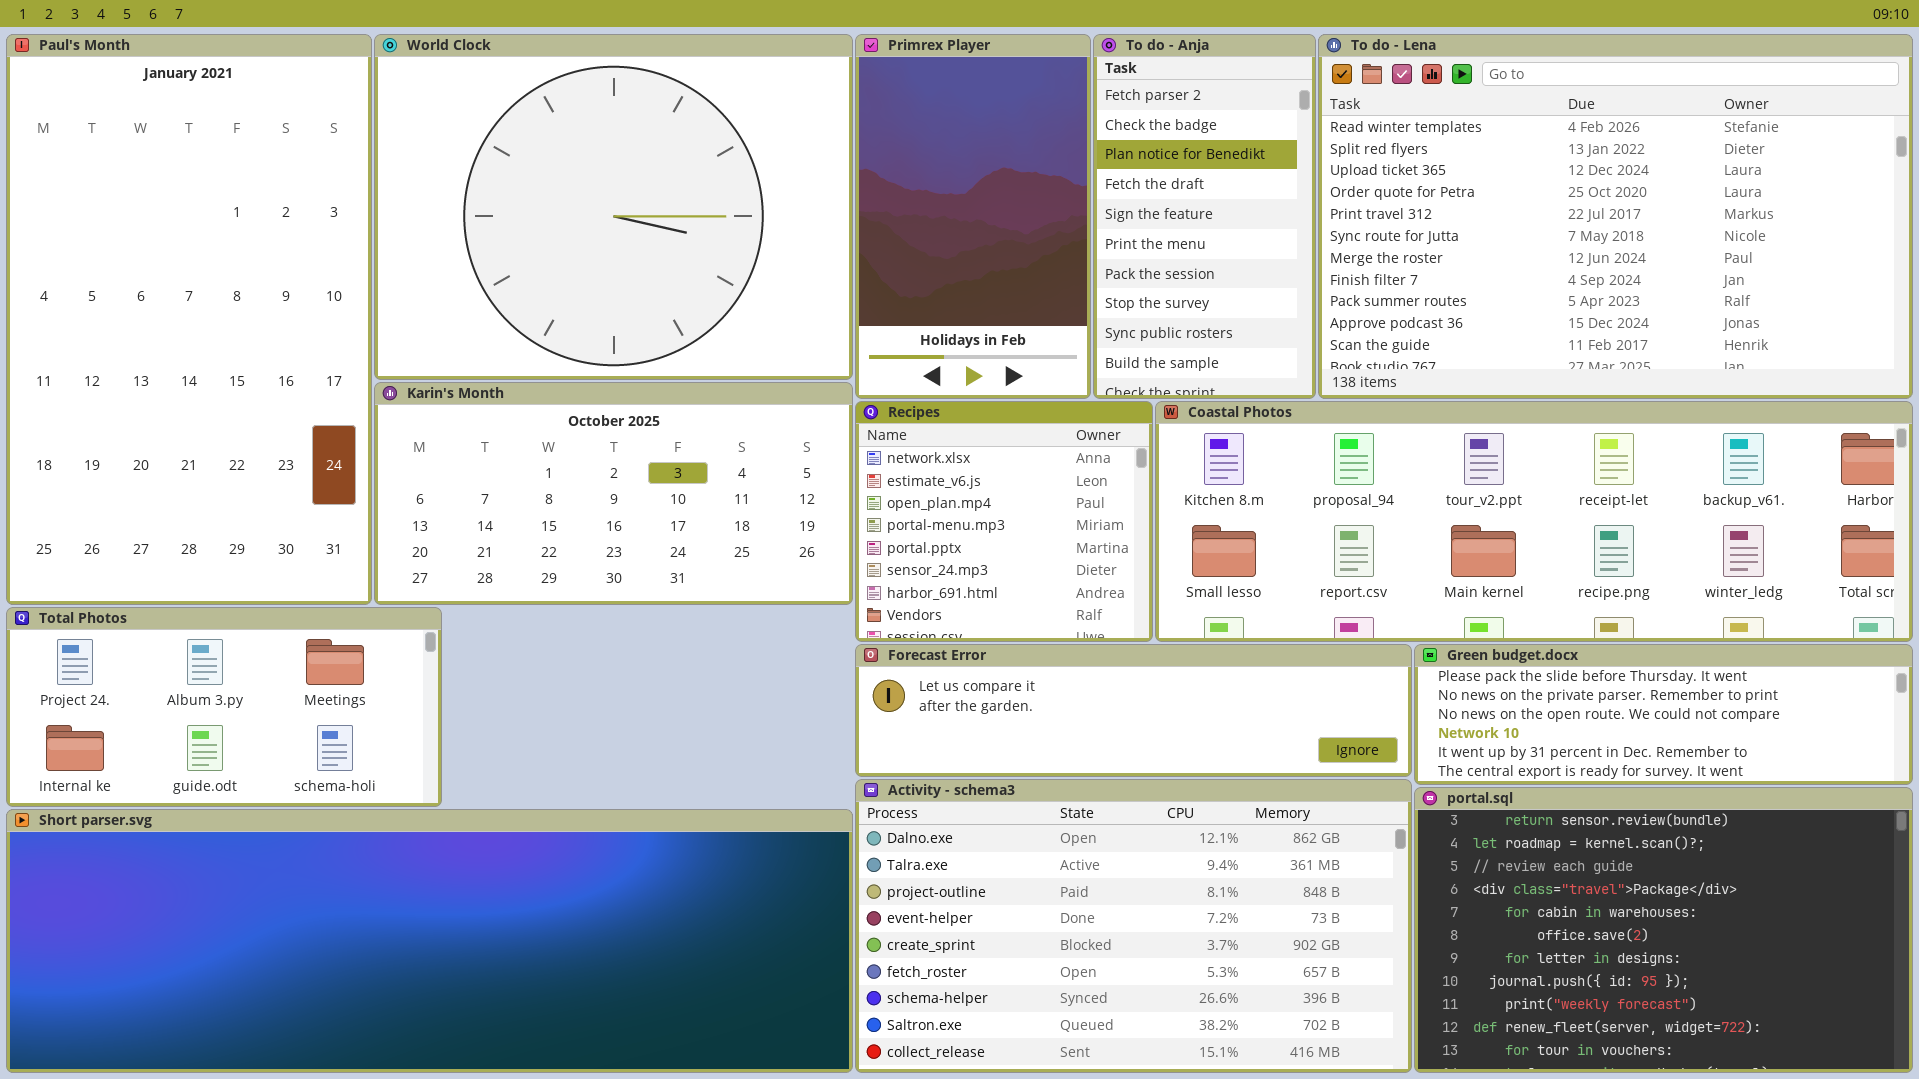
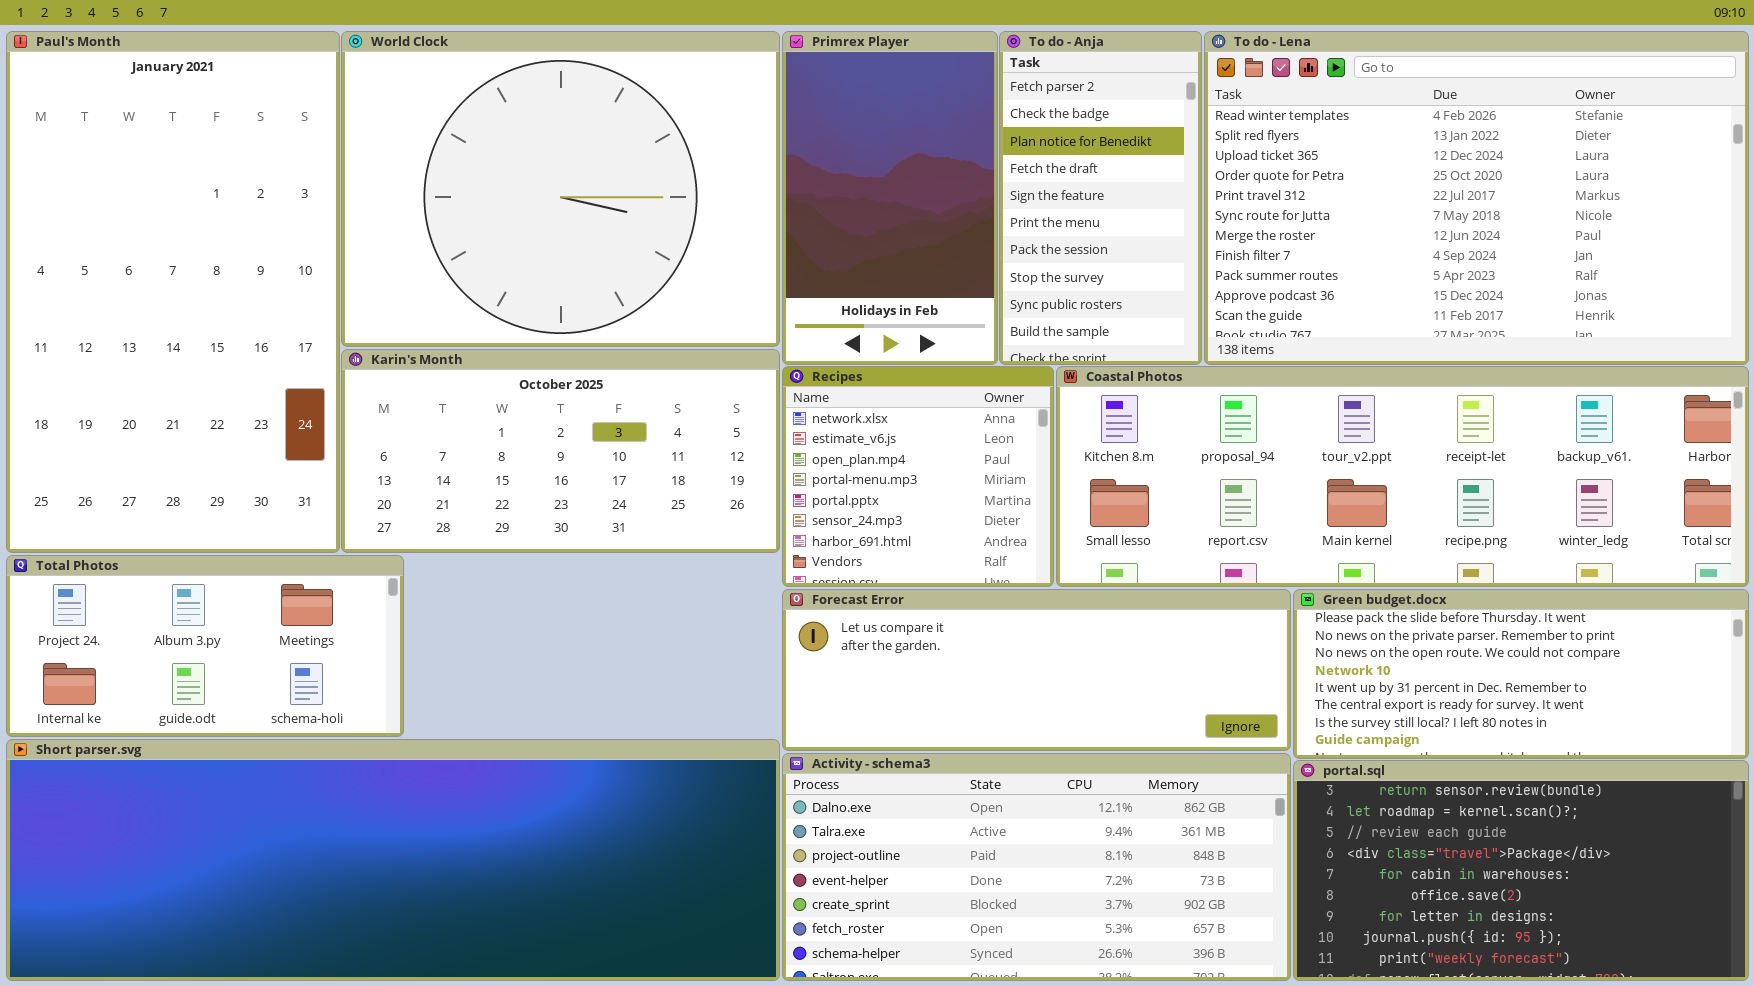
Forecast Error: [855,644,1412,777] -> [782,589,1291,751], resized
Green budget.docx: [1414,644,1913,785] -> [1293,589,1749,759], resized
Activity - schema3: [855,779,1412,1073] -> [782,753,1291,981], resized
portal.sql: [1414,787,1913,1073] -> [1293,760,1749,981], resized

